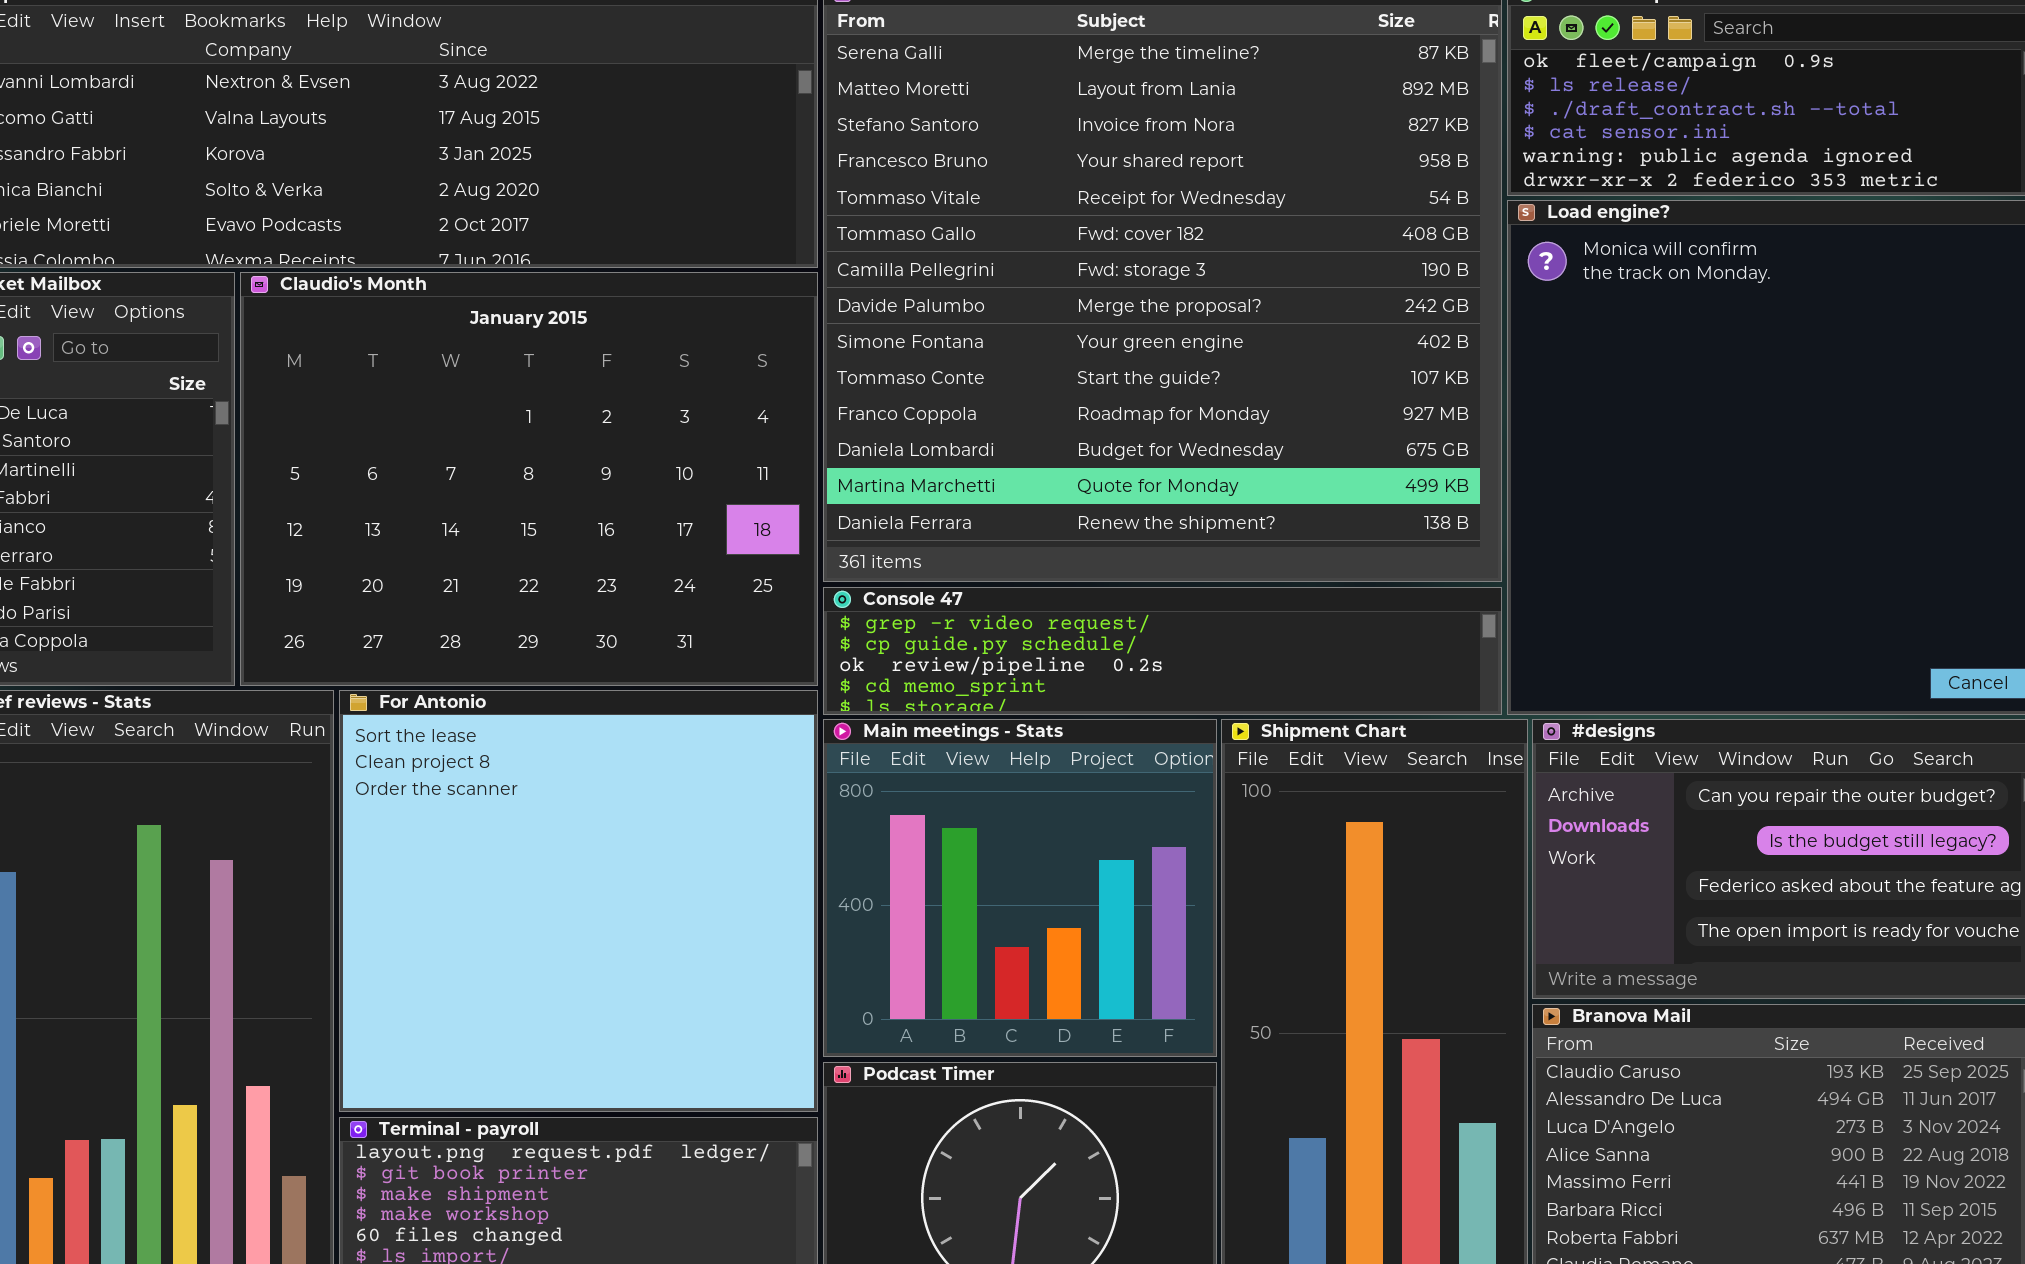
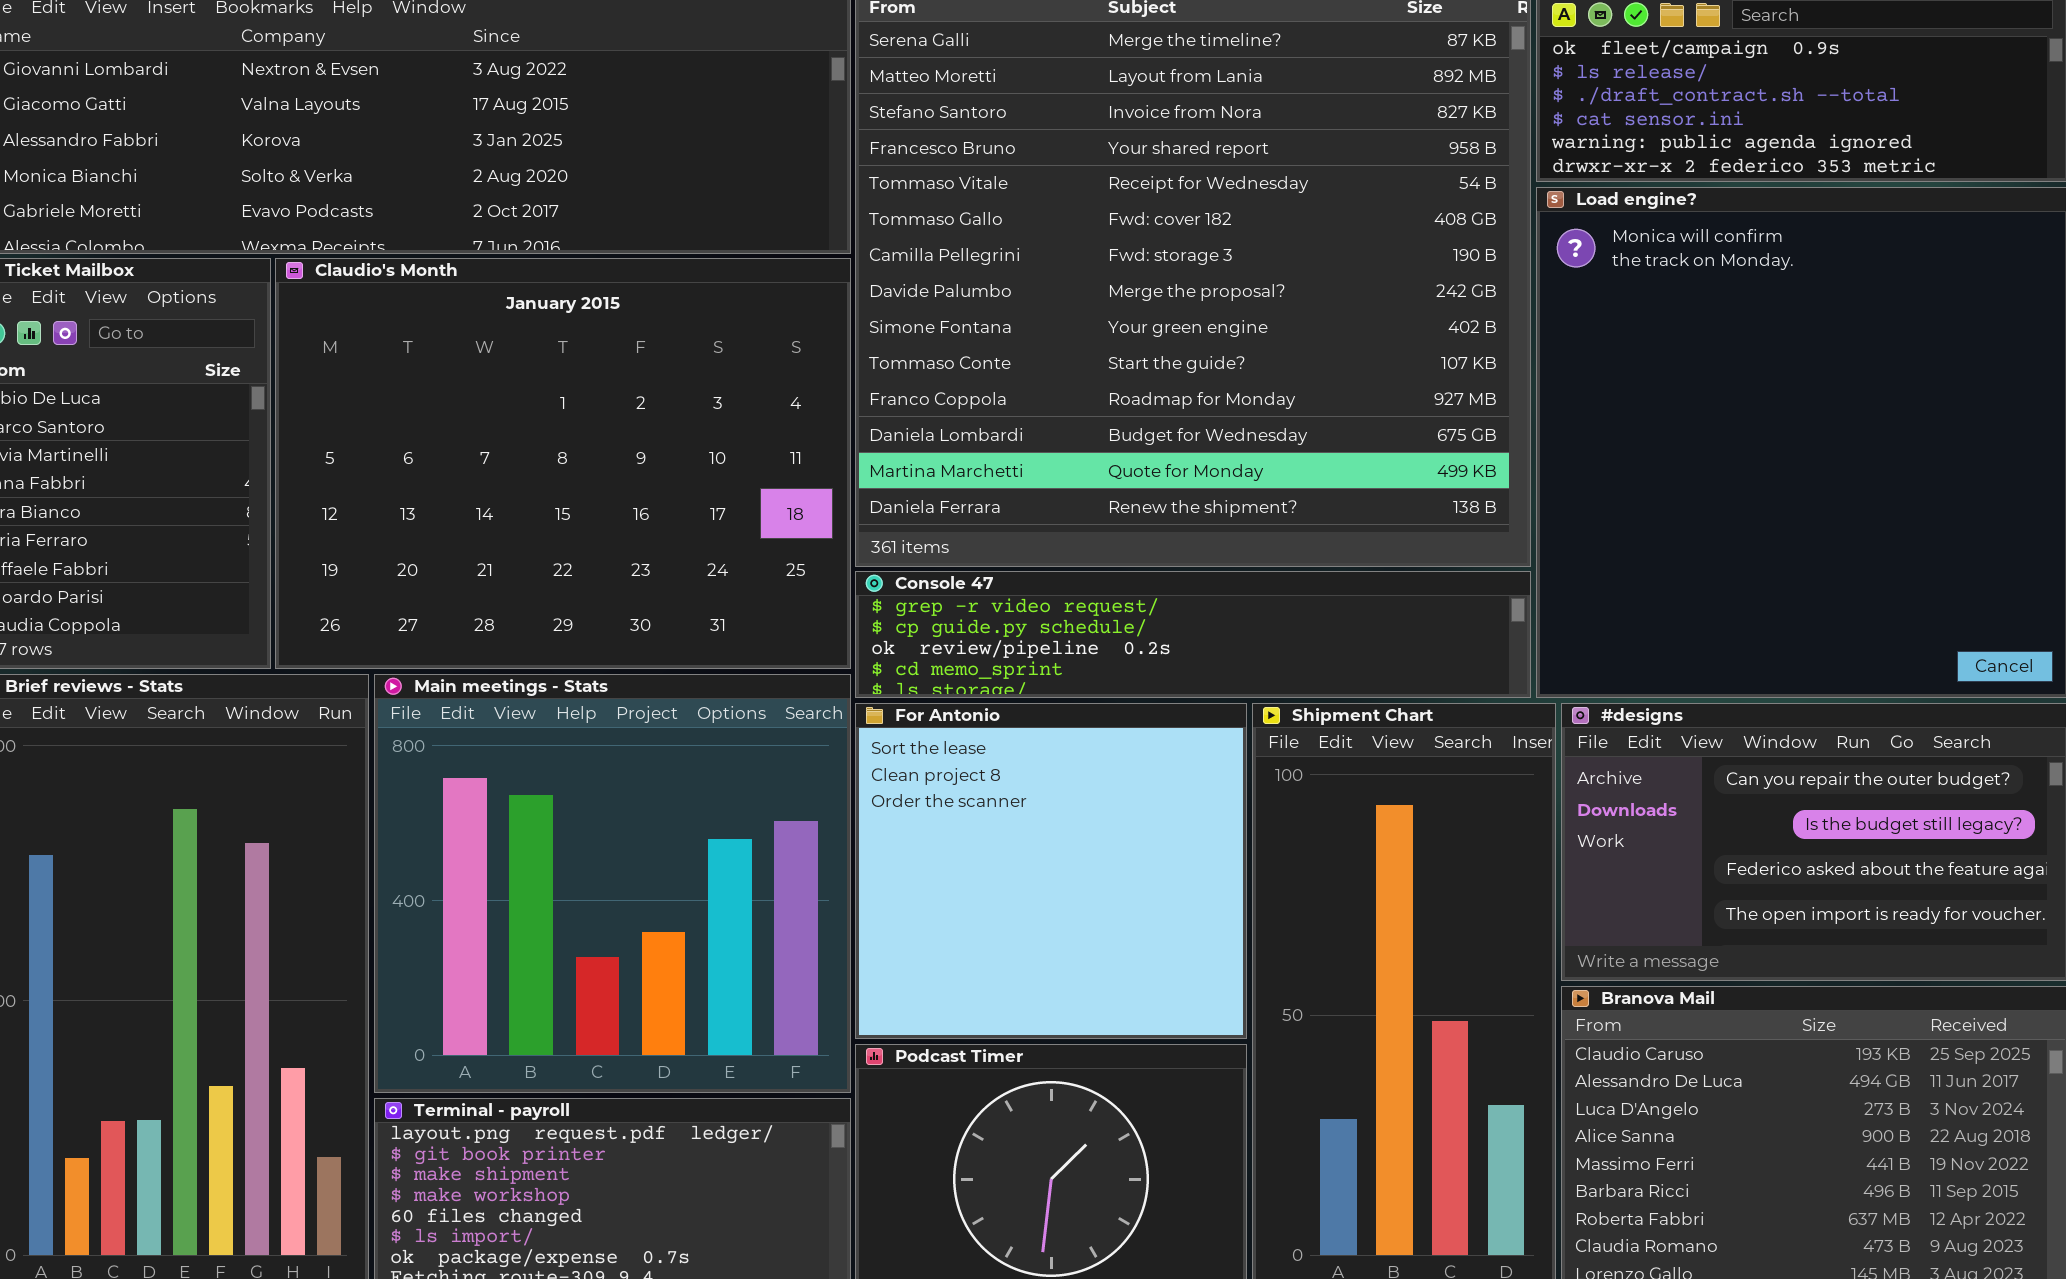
For Antonio: [339,690,818,1112] -> [855,703,1247,1039], moved, resized
Main meetings - Stats: [823,719,1217,1057] -> [374,674,851,1093], moved, resized

